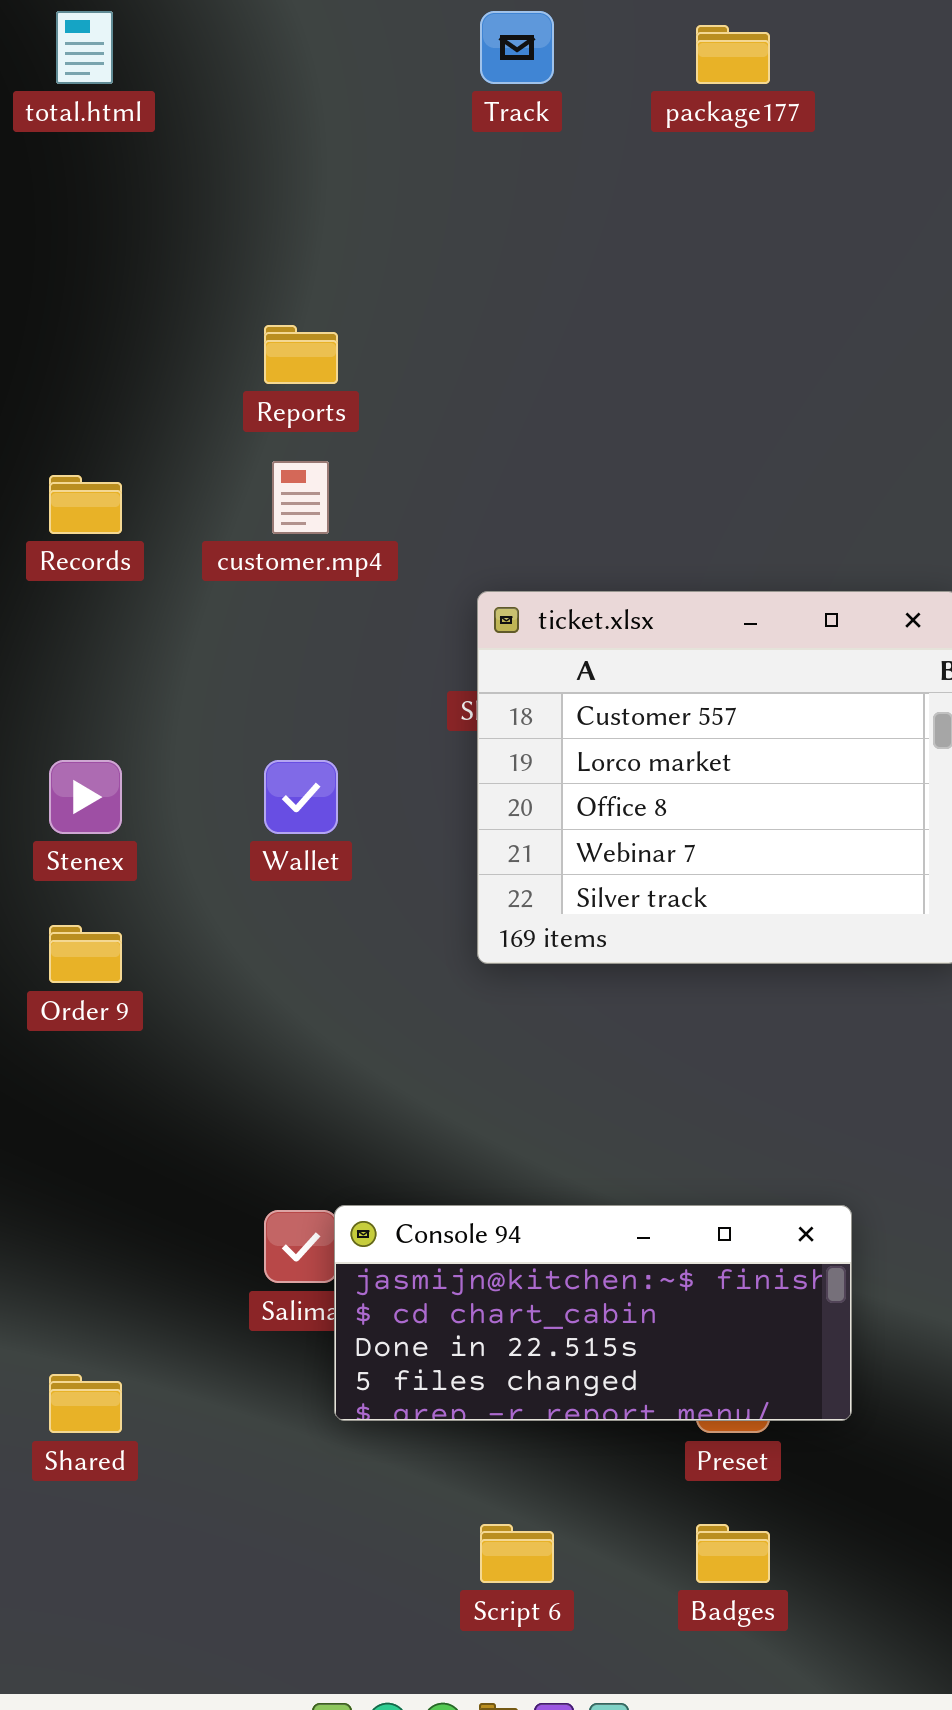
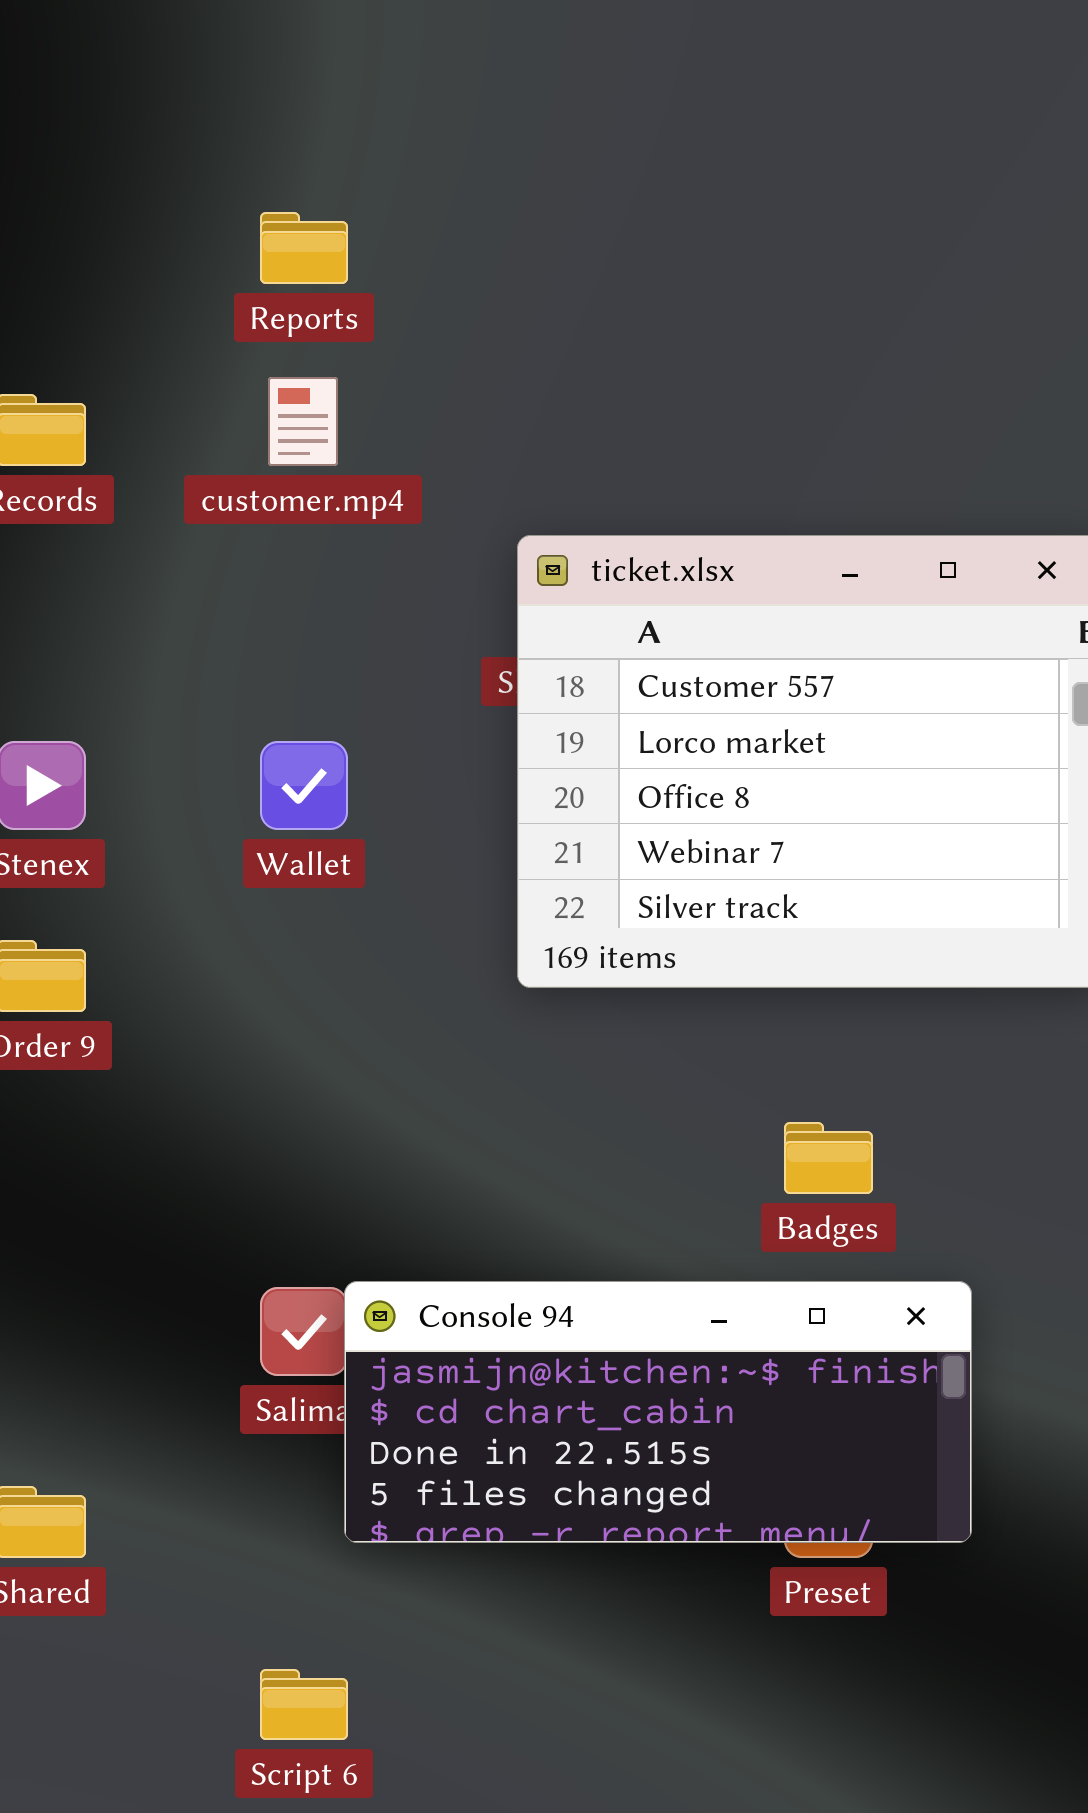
Script 6: [480,1524,554,1583] -> [260,1669,348,1740], moved
Badges: [696,1524,770,1583] -> [784,1122,873,1194], moved

